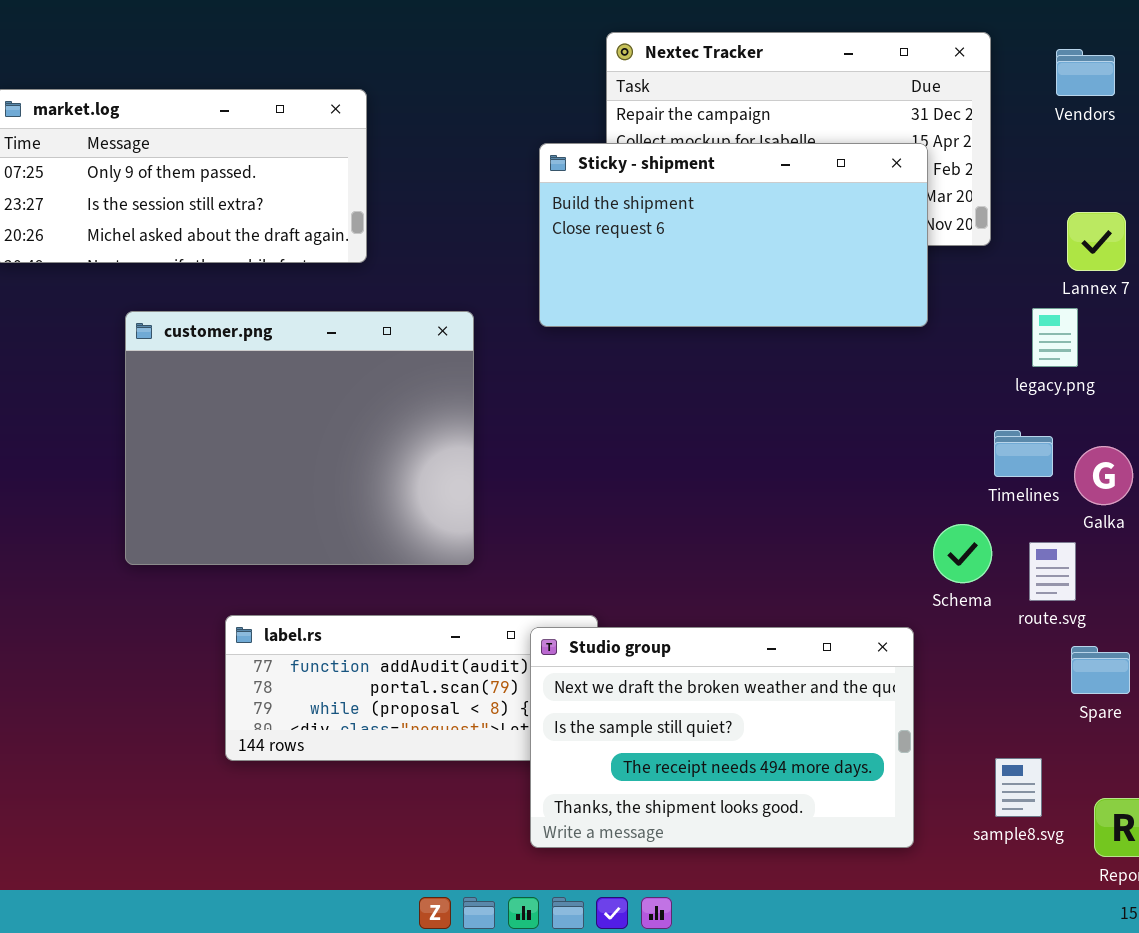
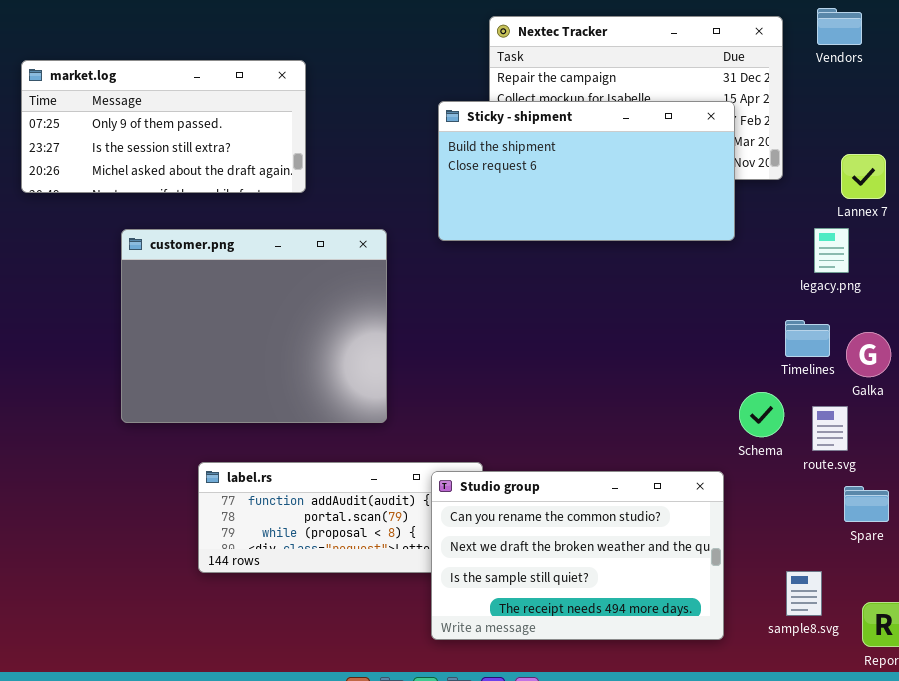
Vendors: [1056,49,1115,96] -> [817,8,862,45], moved
Studio group: [530,627,914,848] -> [431,471,724,640], scrolled up 1 row

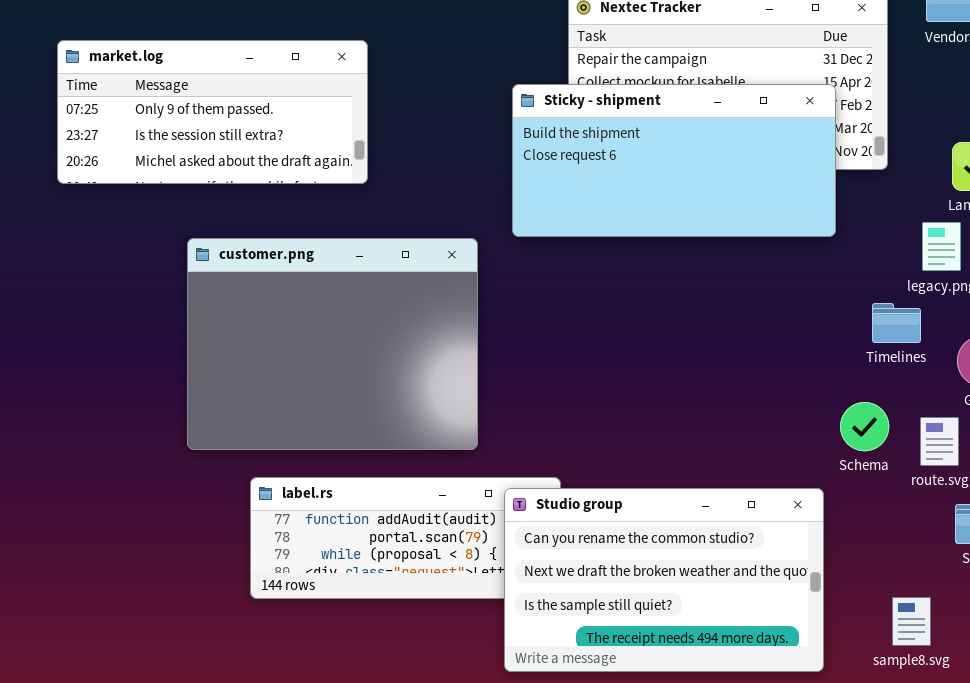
customer.png: [121,229,387,423] -> [187,238,478,450], moved
Timelines: [785,320,830,357] -> [872,303,921,343], moved

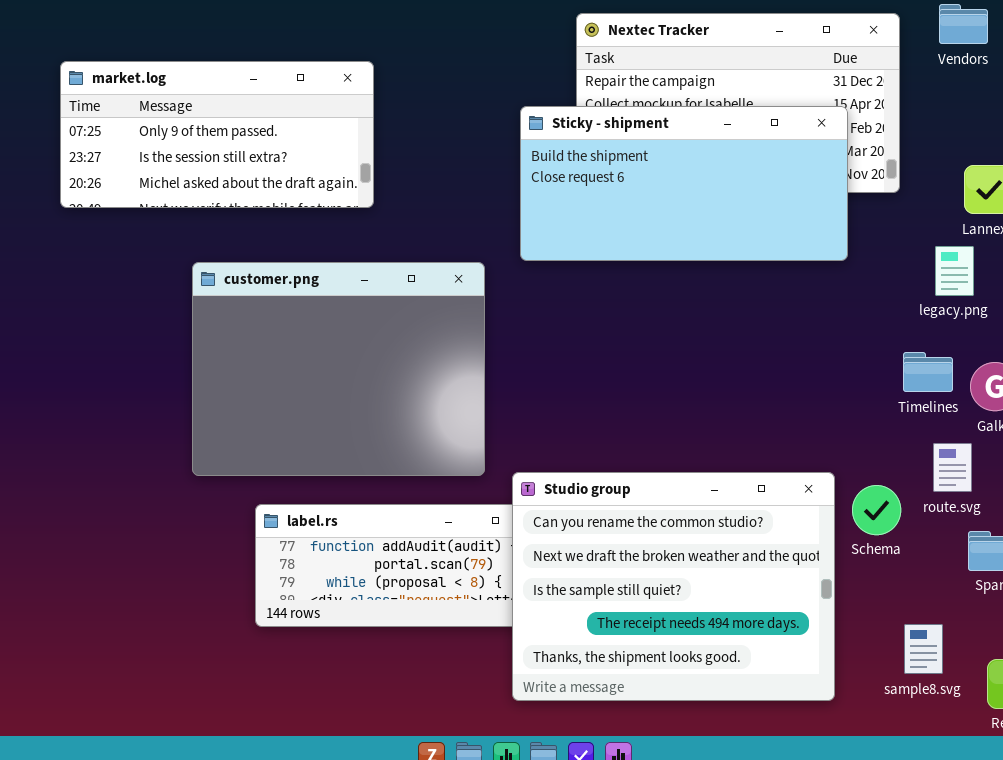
Timelines: [872,303,921,343] -> [903,352,953,392], moved
Schema: [840,402,889,451] -> [852,485,901,535], moved
Studio group: [504,488,824,672] -> [512,472,835,701], resized

